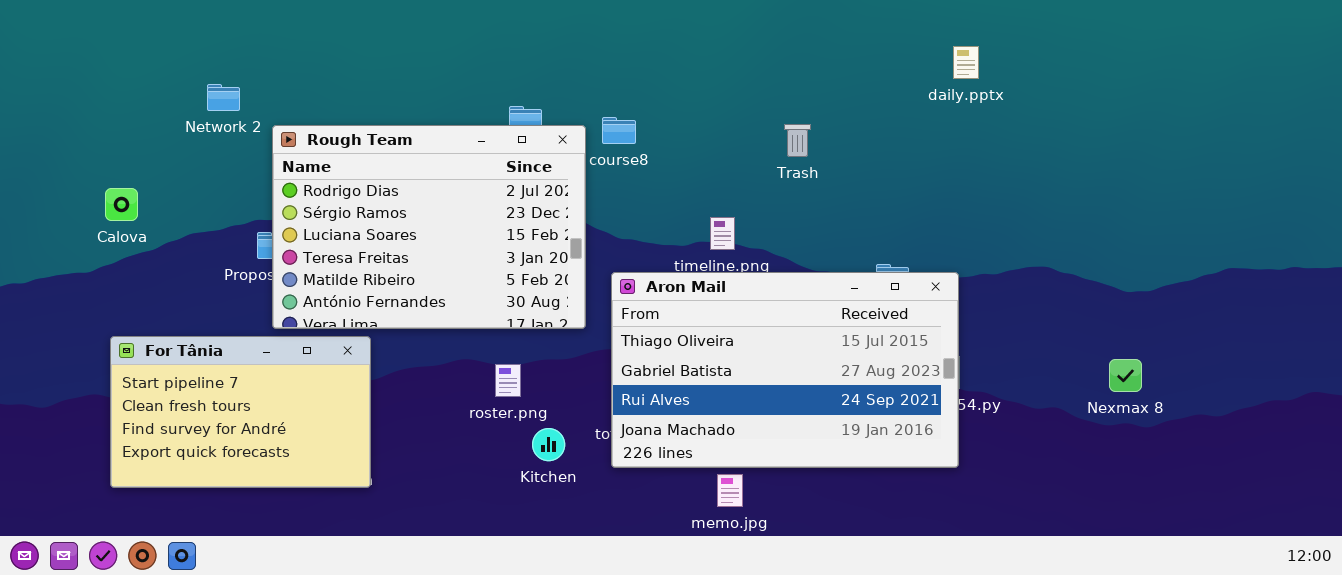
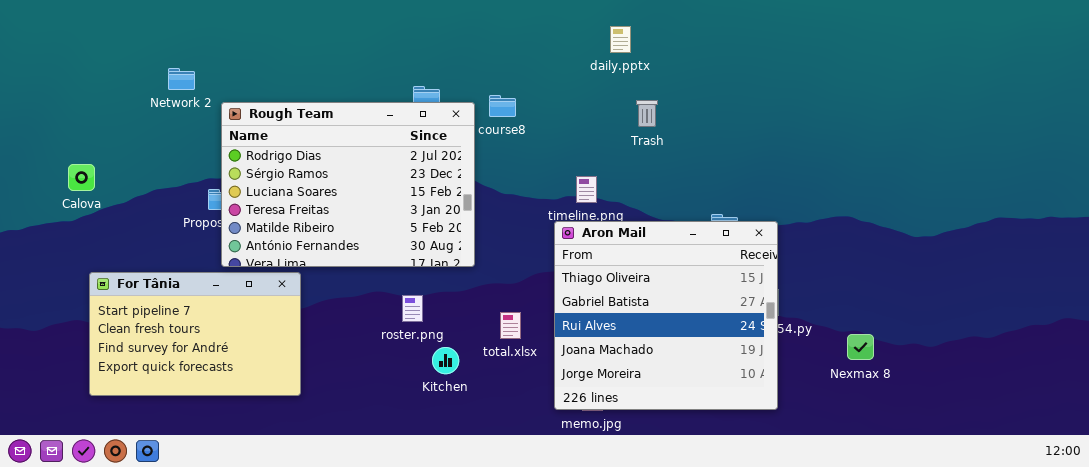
daily.pptx: [953,46,979,79] -> [610,26,631,53], moved
Calova: [105,188,138,221] -> [68,164,95,191], moved
Aron Mail: [611,272,959,468] -> [554,221,778,410], resized
Nexmax 8: [1109,359,1142,392] -> [847,334,874,360], moved

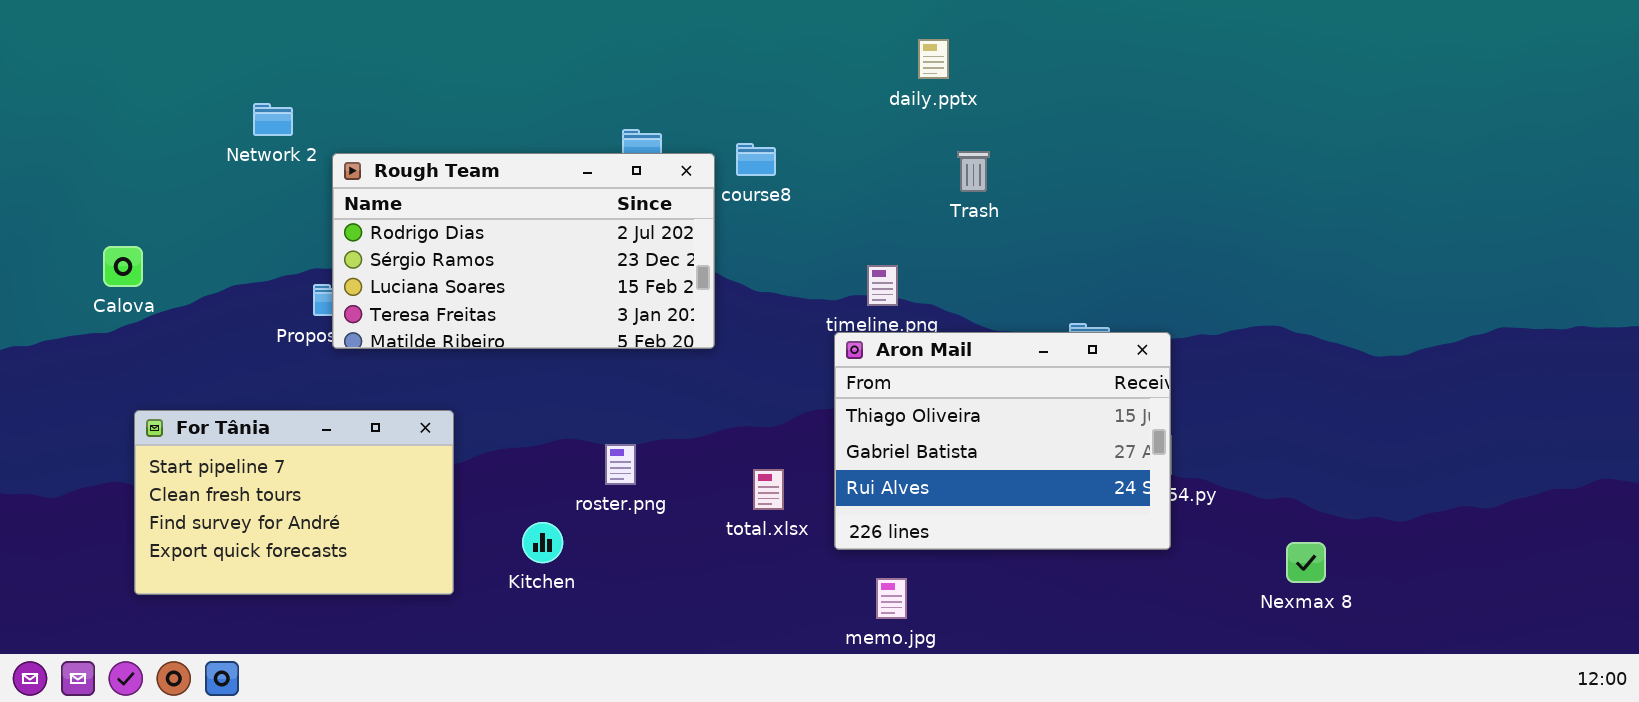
Rough Team: [221,102,475,267] -> [332,153,715,349], resized
Aron Mail: [554,221,778,410] -> [834,332,1171,550], resized
Nexmax 8: [847,334,874,360] -> [1286,542,1326,583], moved
Kitchen: [432,347,459,374] -> [522,522,563,563], moved

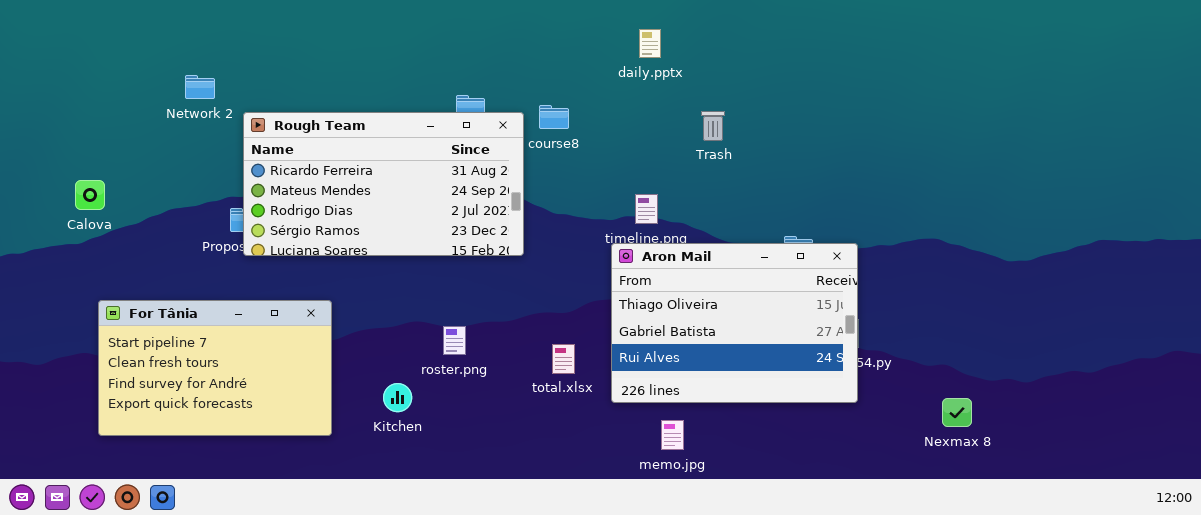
daily.pptx: [918,39,949,79] -> [639,29,661,58], moved
Rough Team: [332,153,715,349] -> [243,112,524,256], scrolled up 2 rows
memo.jpg: [876,578,907,619] -> [661,420,684,450], moved

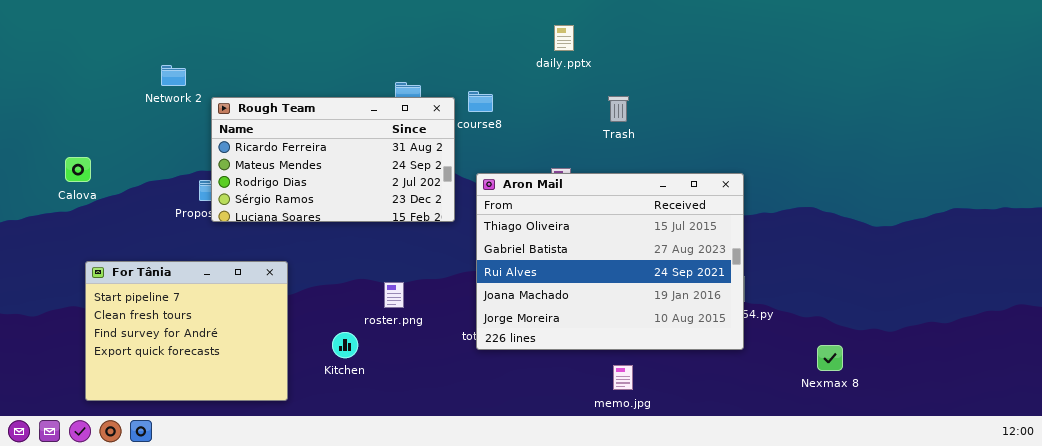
Aron Mail: [611,243,858,403] -> [476,173,744,350], resized
For Tânia: [98,300,332,436] -> [85,261,288,401], resized
memo.jpg: [661,420,684,450] -> [613,365,633,390], moved

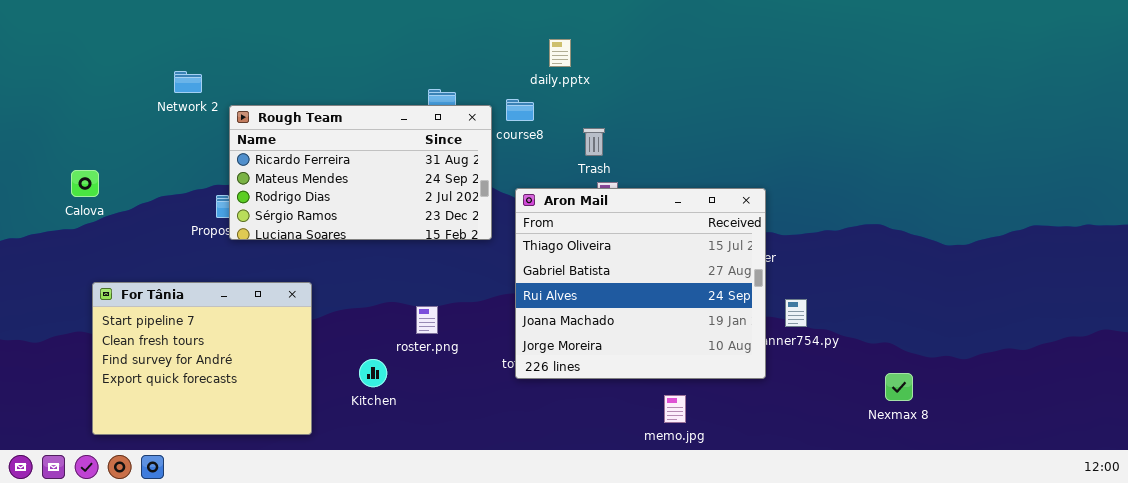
daily.pptx: [554,25,574,51] -> [549,39,571,67], moved
Trash: [608,96,629,122] -> [583,128,605,156], moved
Aron Mail: [476,173,744,350] -> [515,188,766,379], resized

